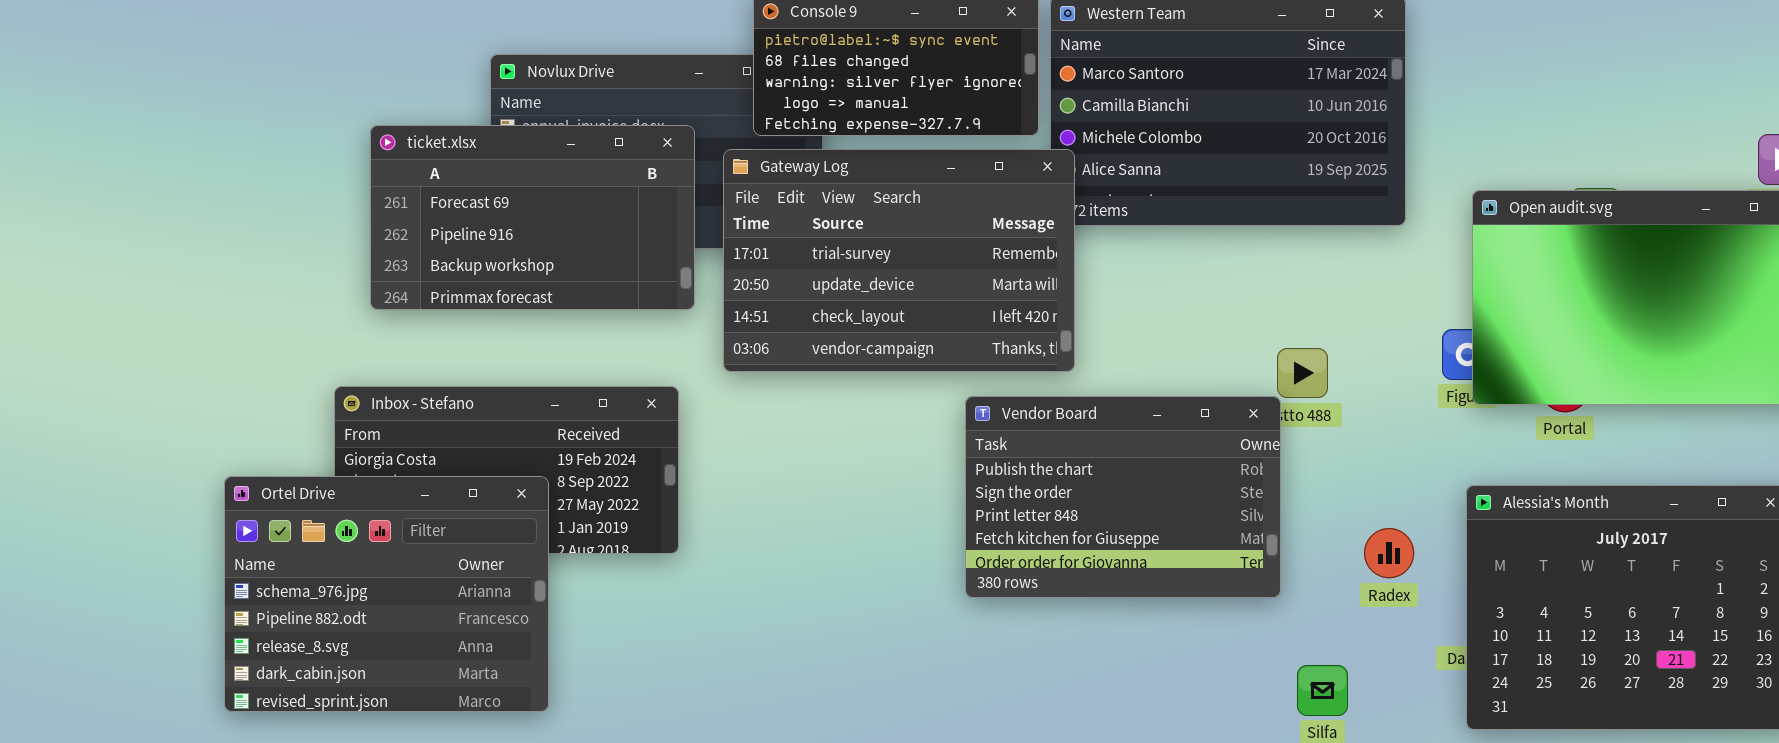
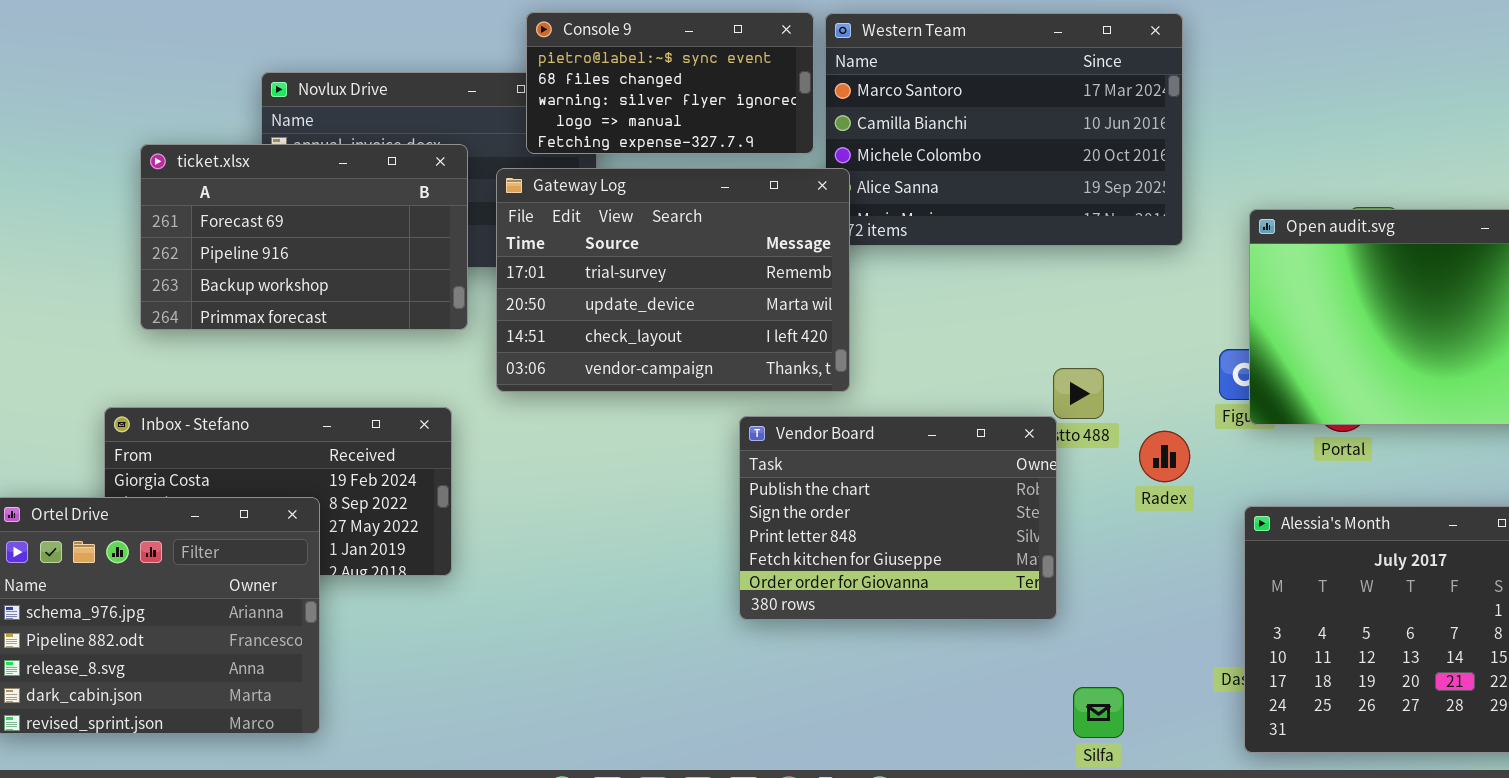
Radex: [1364,528,1414,578] -> [1139,431,1190,482], moved

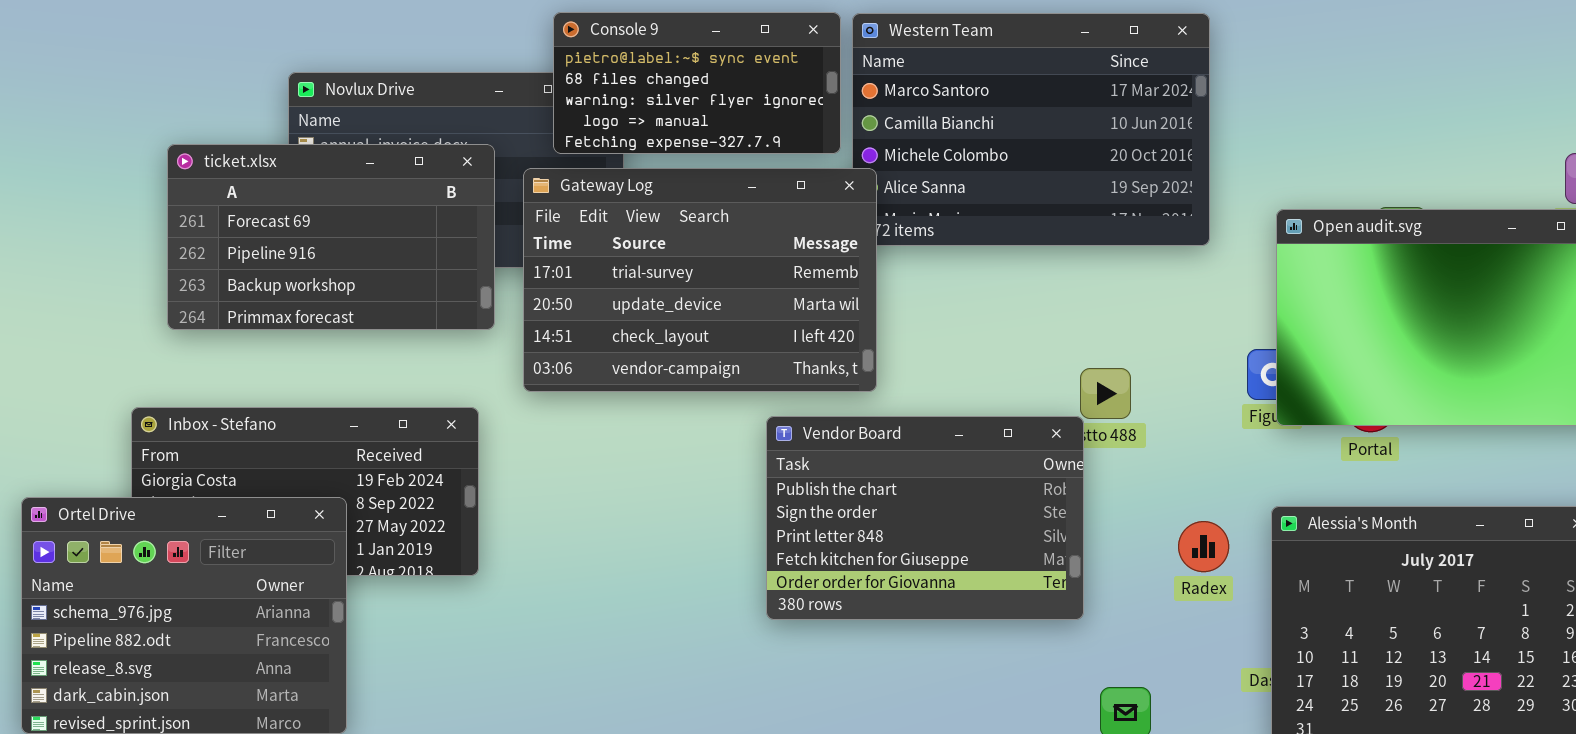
Radex: [1139,431,1190,482] -> [1178,521,1229,572], moved

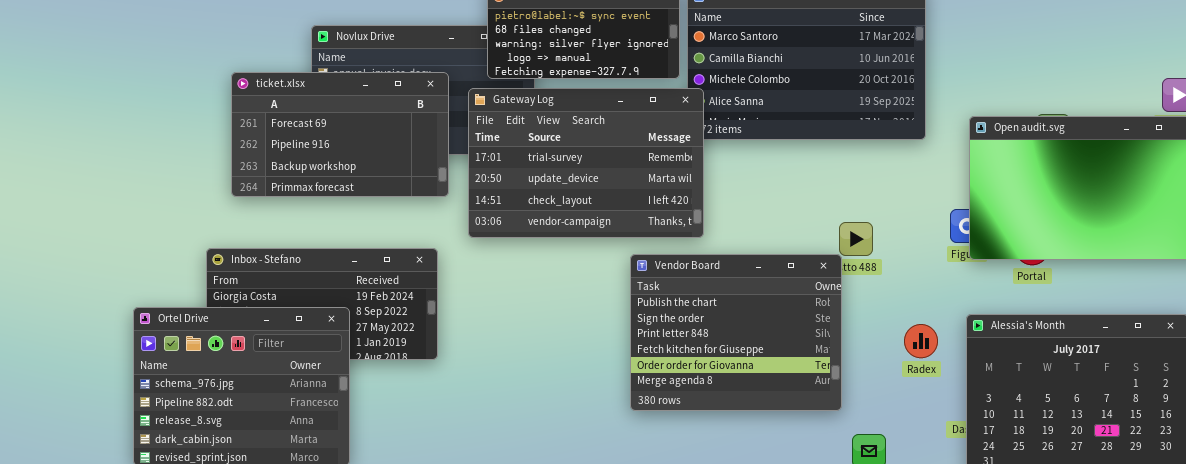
Vendor Board: [766,416,1084,620] -> [630,254,842,411], resized

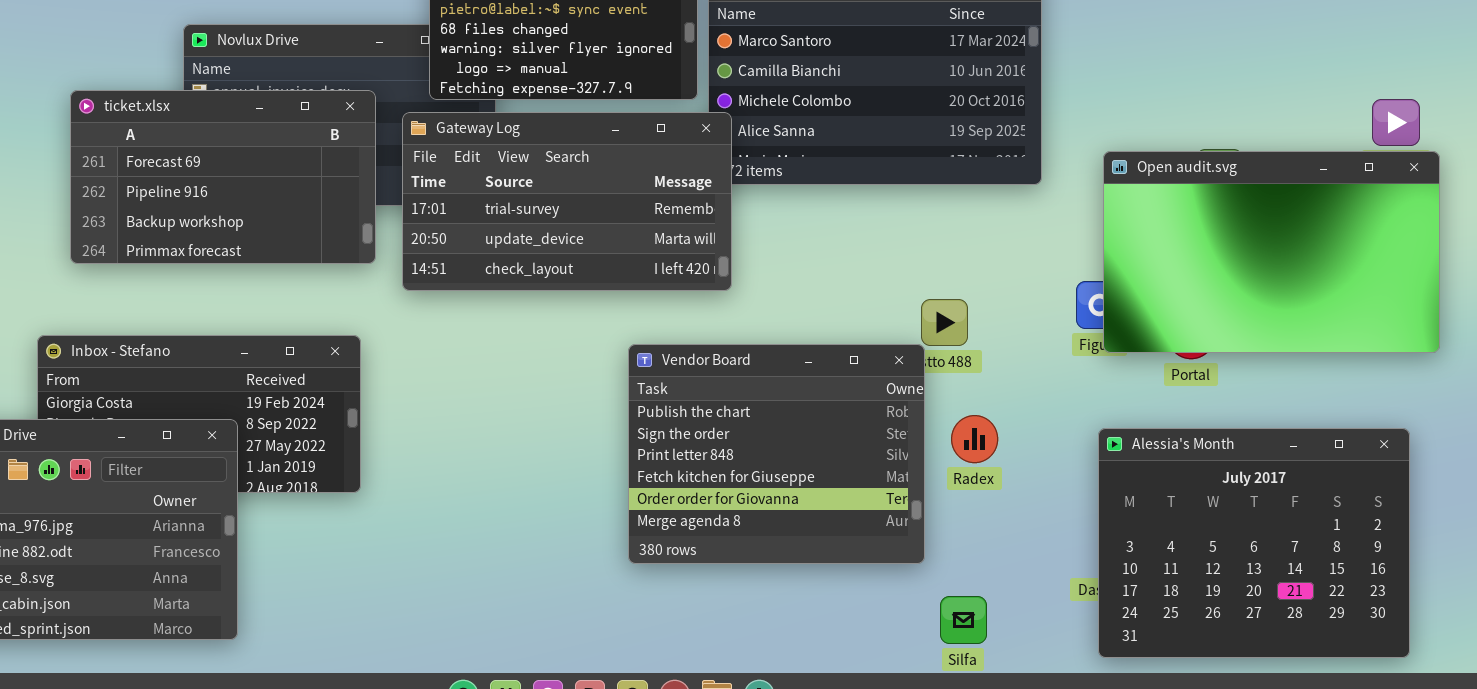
Gateway Log: [468,88,704,238] -> [402,112,732,291], resized
Radex: [904,324,938,358] -> [951,415,998,463], moved

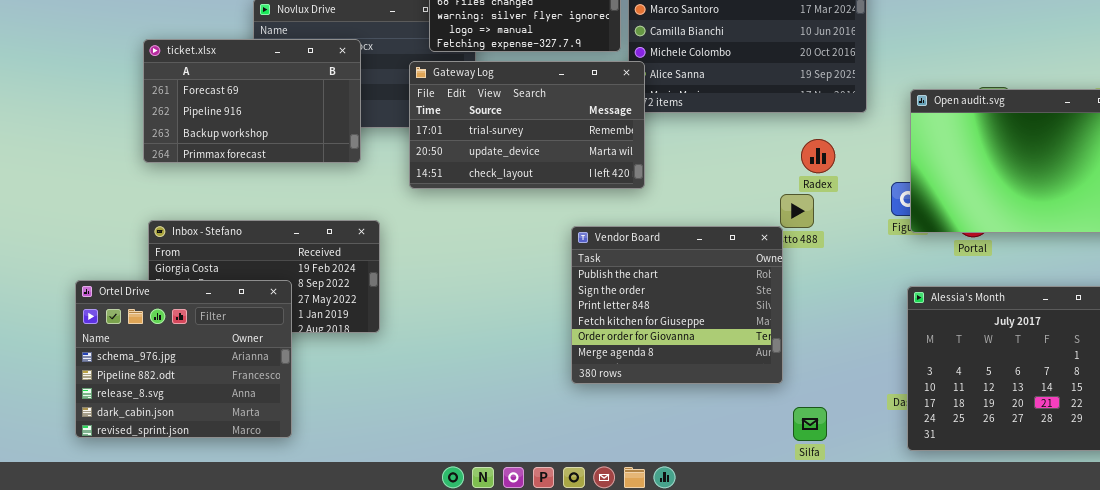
ticket.xlsx: [70,90,376,264] -> [143,39,361,163], moved
Radex: [951,415,998,463] -> [801,139,835,173], moved

